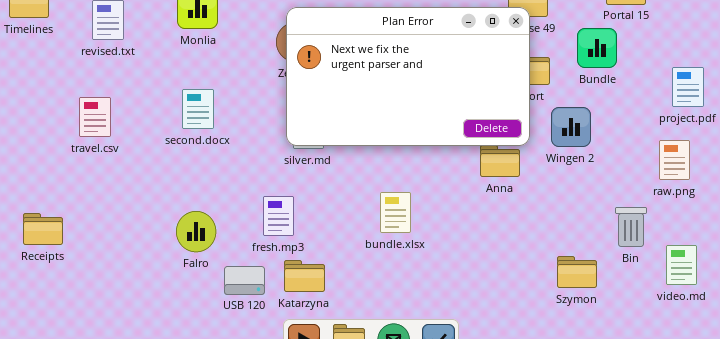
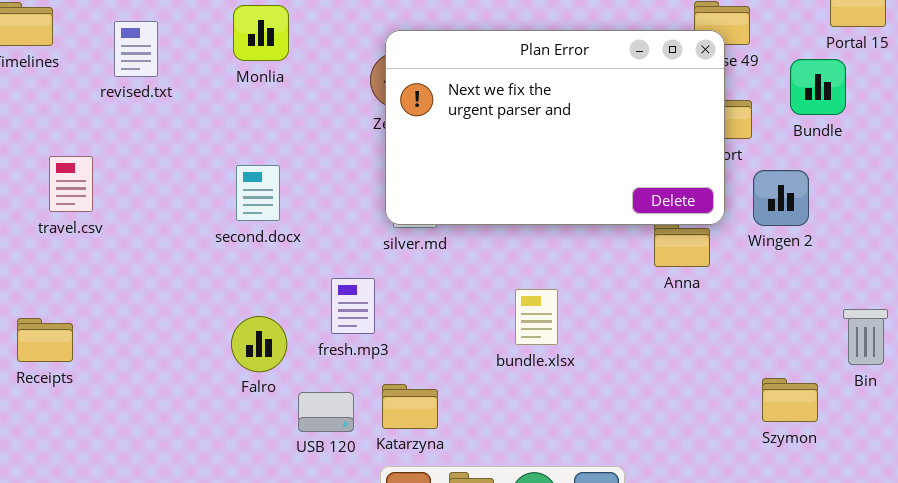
second.docx: [182,89,214,129] -> [236,165,280,221], moved
travel.csv: [79,97,111,137] -> [49,156,93,212], moved
fresh.mp3: [263,196,294,236] -> [331,278,375,334], moved

